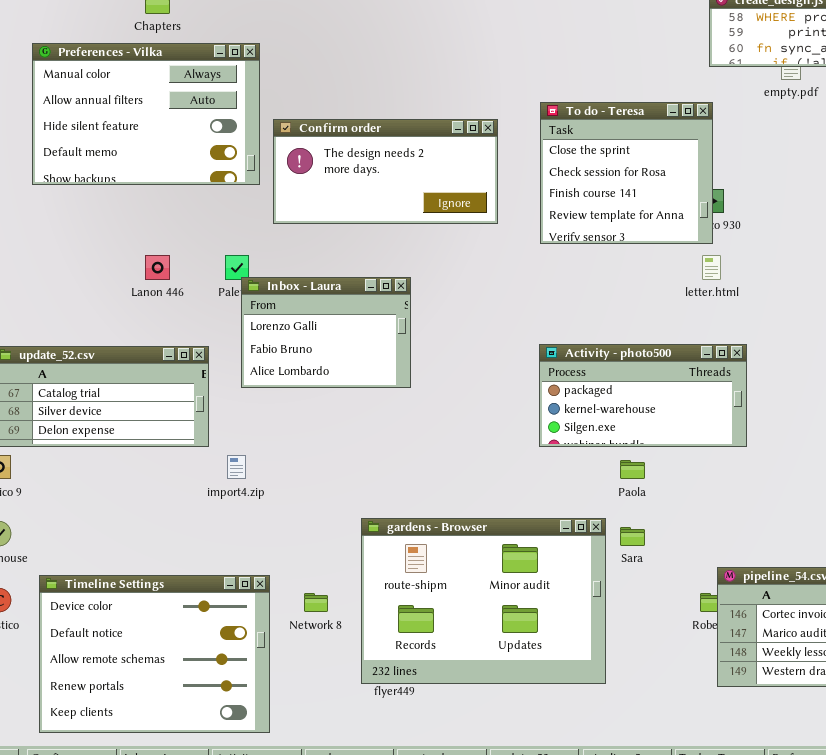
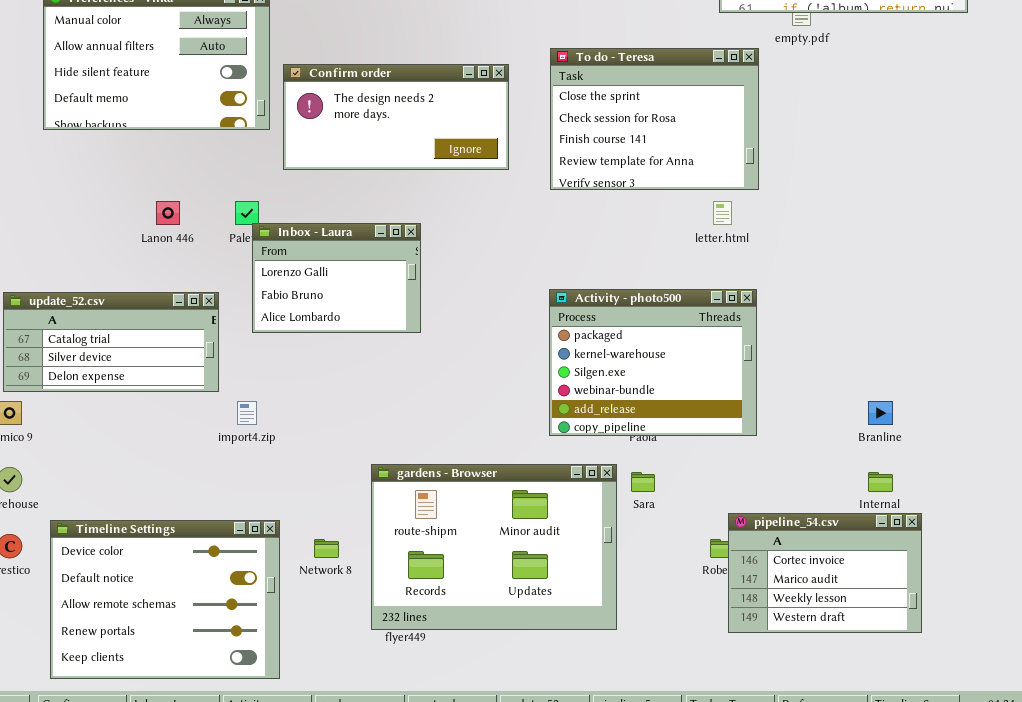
To do - Teresa: [540,102,713,244] -> [550,48,759,190], resized
Activity - photo500: [539,344,747,447] -> [549,289,757,436], resized

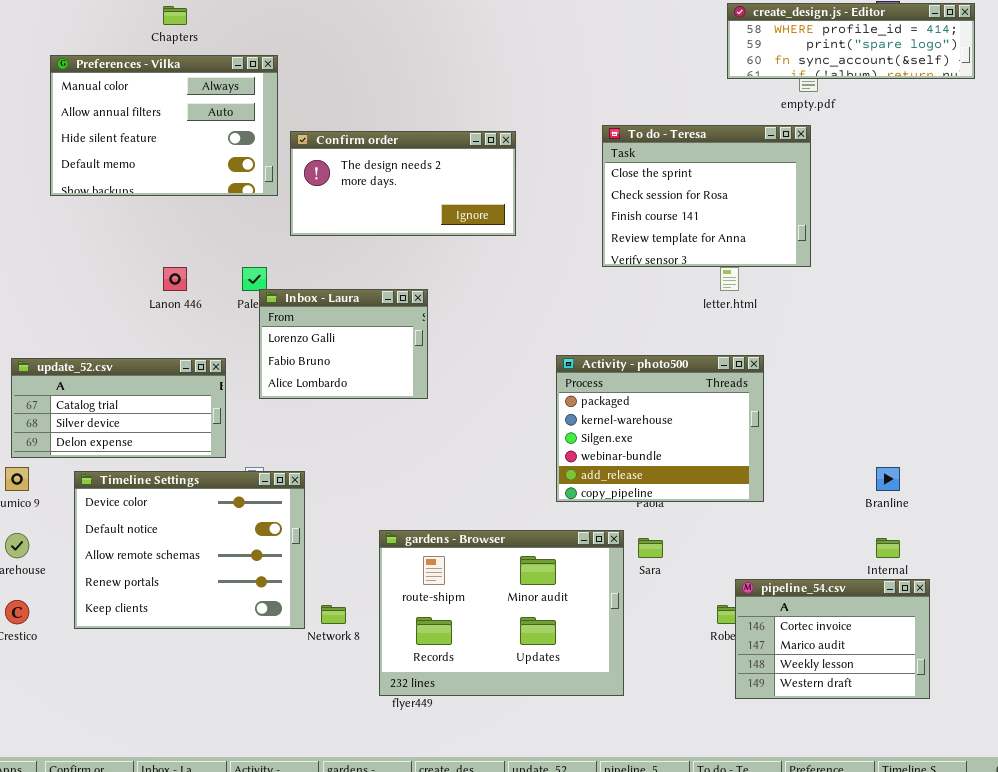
To do - Teresa: [550,48,759,190] -> [602,125,811,267], moved
Timeline Settings: [50,520,280,679] -> [74,471,305,629], moved

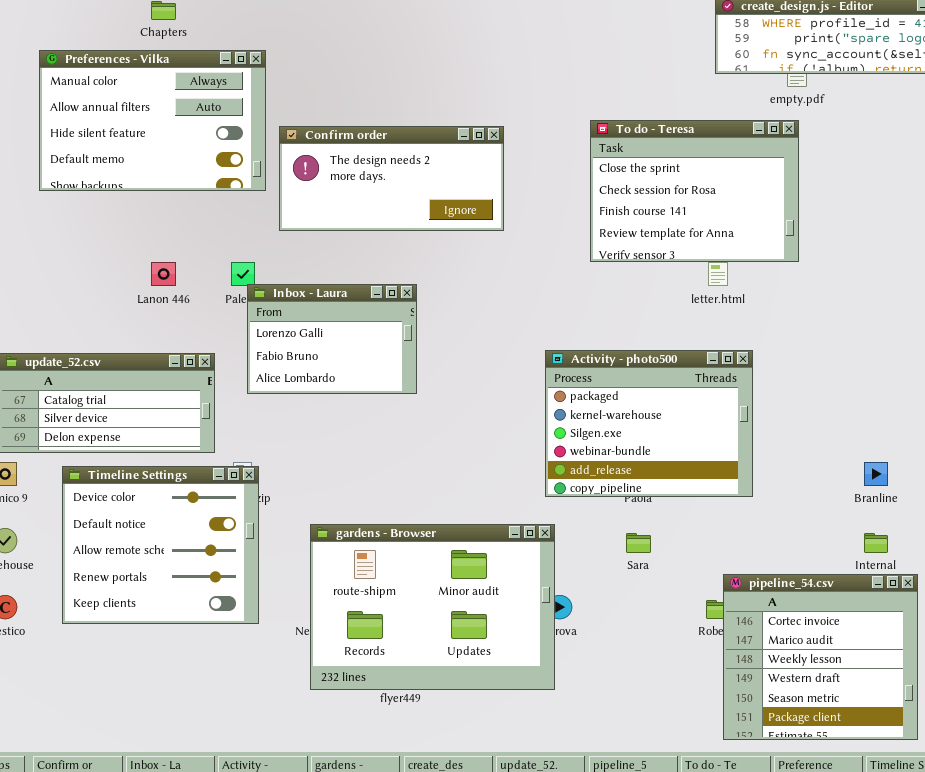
Timeline Settings: [74,471,305,629] -> [62,466,259,624], resized
gardens - Browser: [379,530,624,696] -> [310,524,555,690], moved
pipeline_54.csv: [735,579,930,699] -> [723,574,918,740], resized

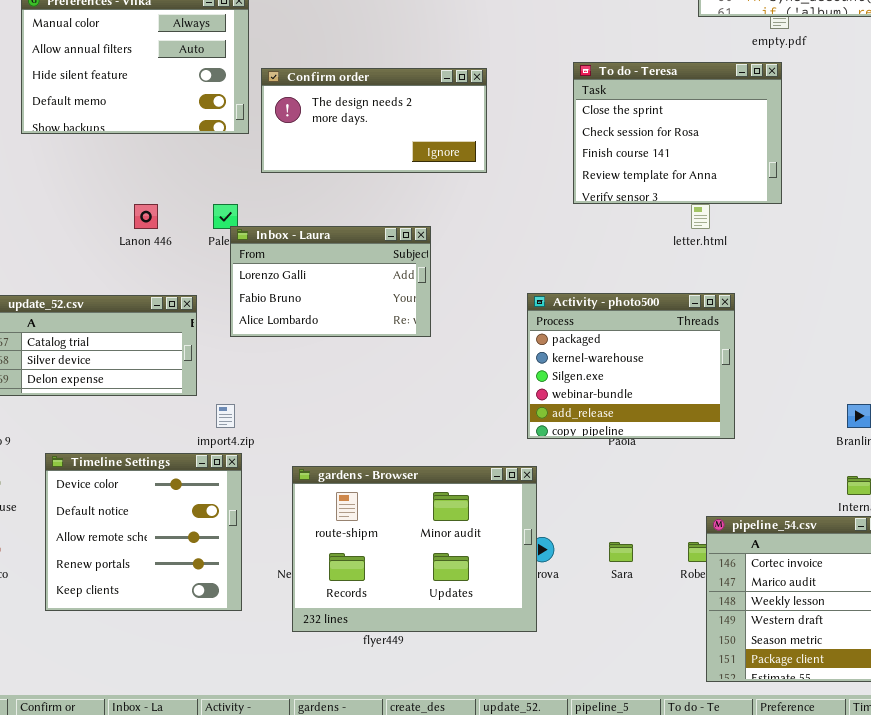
Inbox - Laura: [247,284,417,394] -> [230,226,431,337], resized
Timeline Settings: [62,466,259,624] -> [45,453,242,611], moved
Sara: [626,533,651,553] -> [609,542,633,562], moved

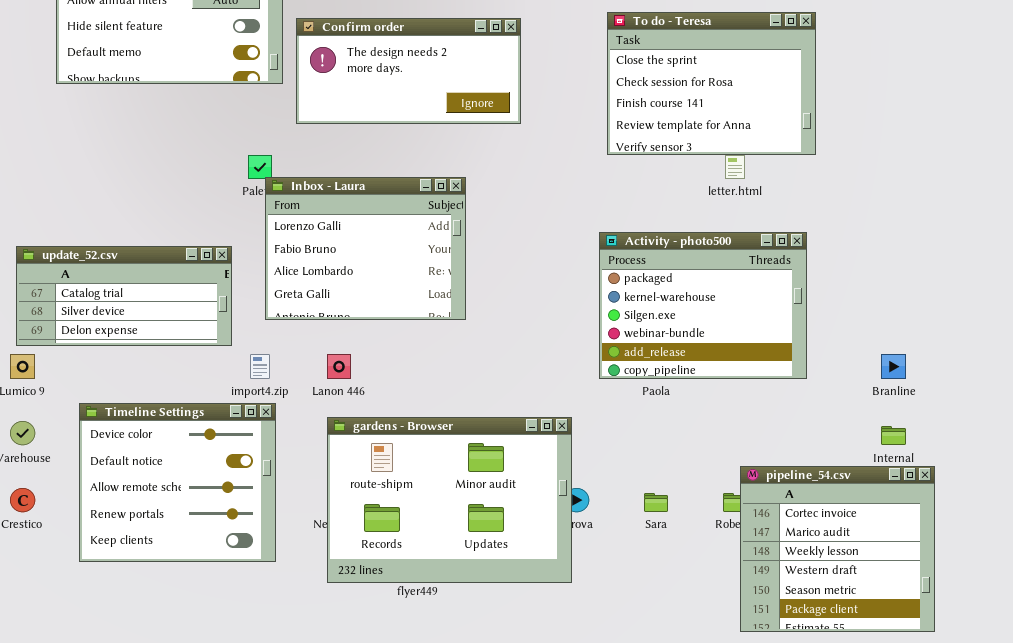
Lanon 446: [134,204,158,229] -> [327,354,351,379], moved
Inbox - Laura: [230,226,431,337] -> [265,177,466,320], resized
Activity - photo500: [527,293,735,439] -> [599,232,807,379], moved

